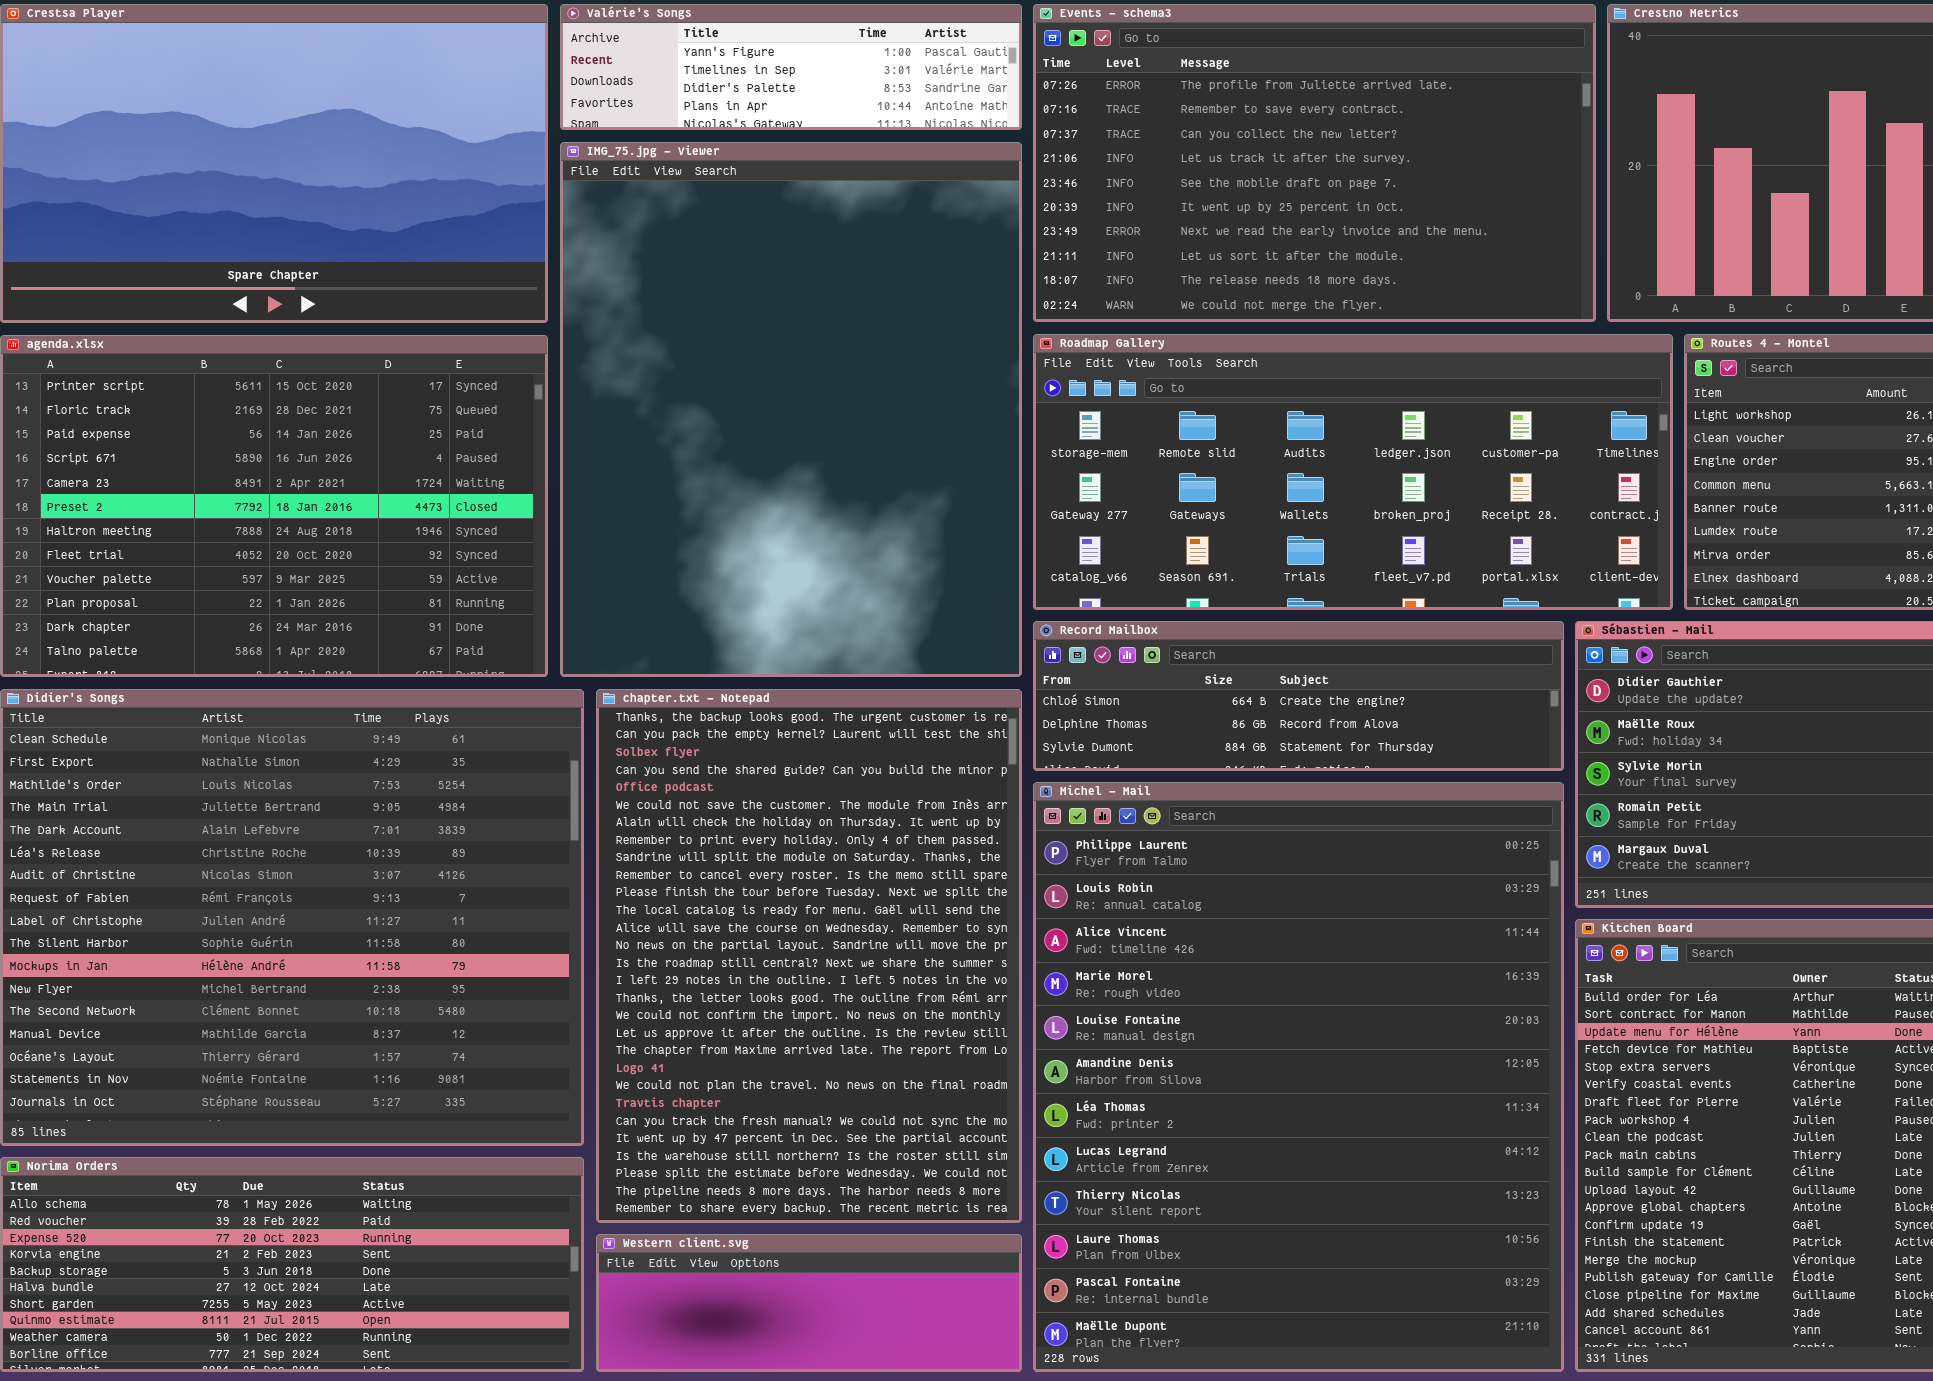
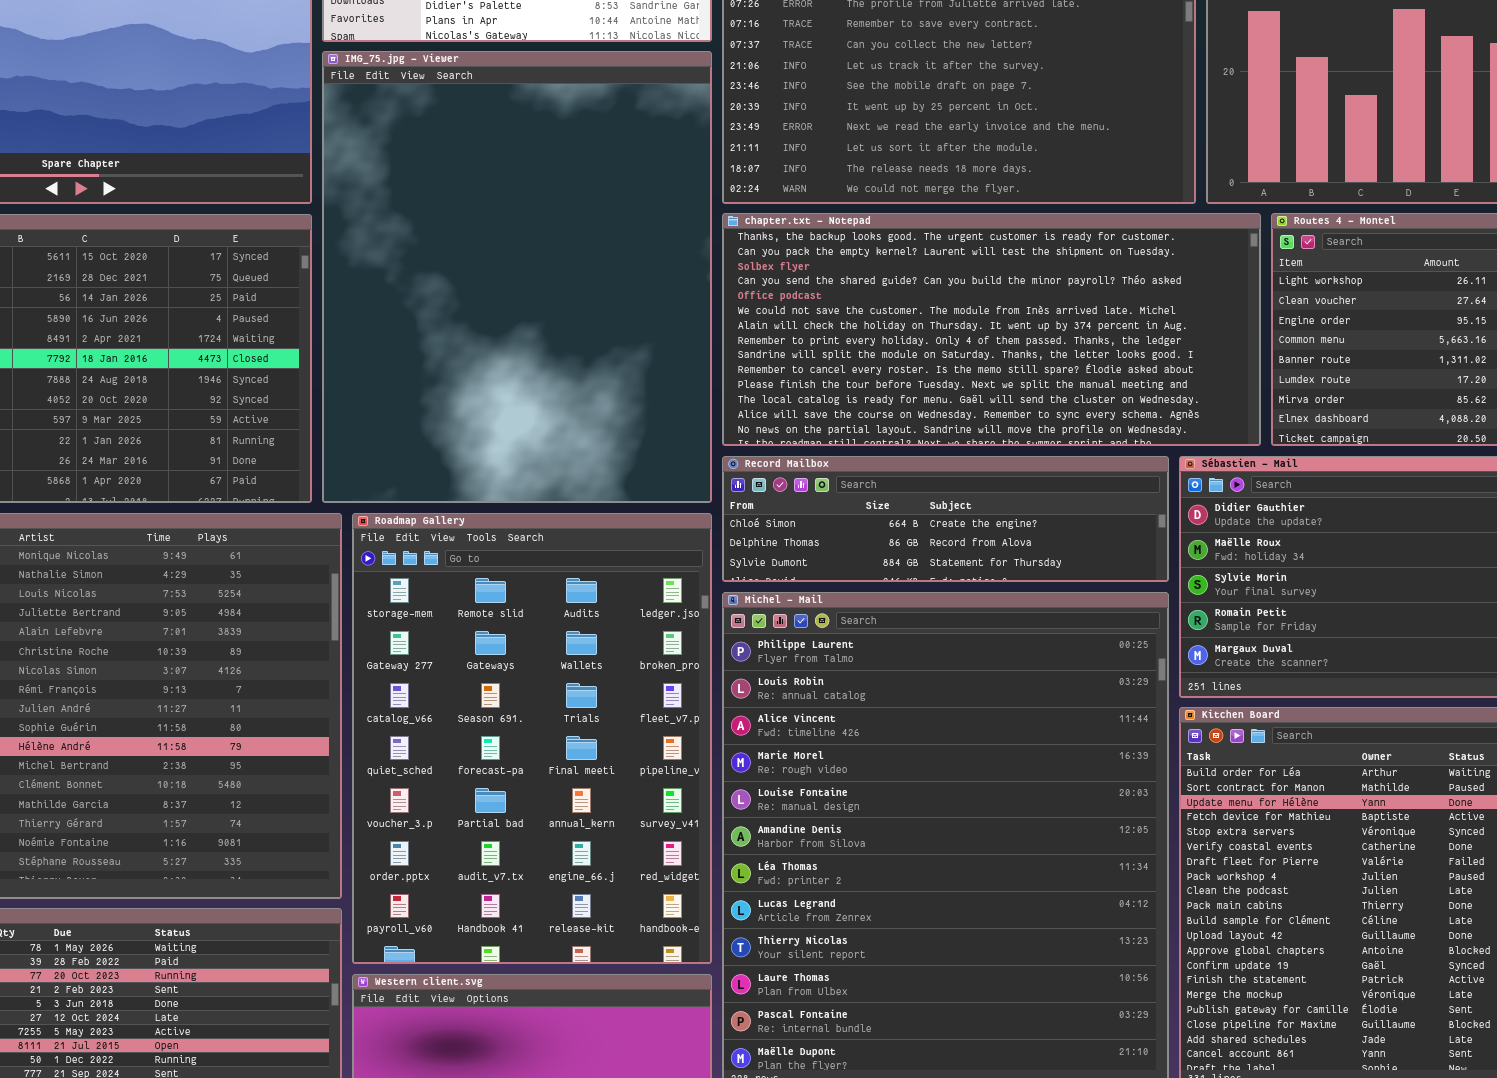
Roadmap Gallery: [1033,334,1673,610] -> [352,513,712,964], moved, resized
chapter.txt - Notepad: [596,689,1022,1223] -> [722,213,1261,446], moved, resized

